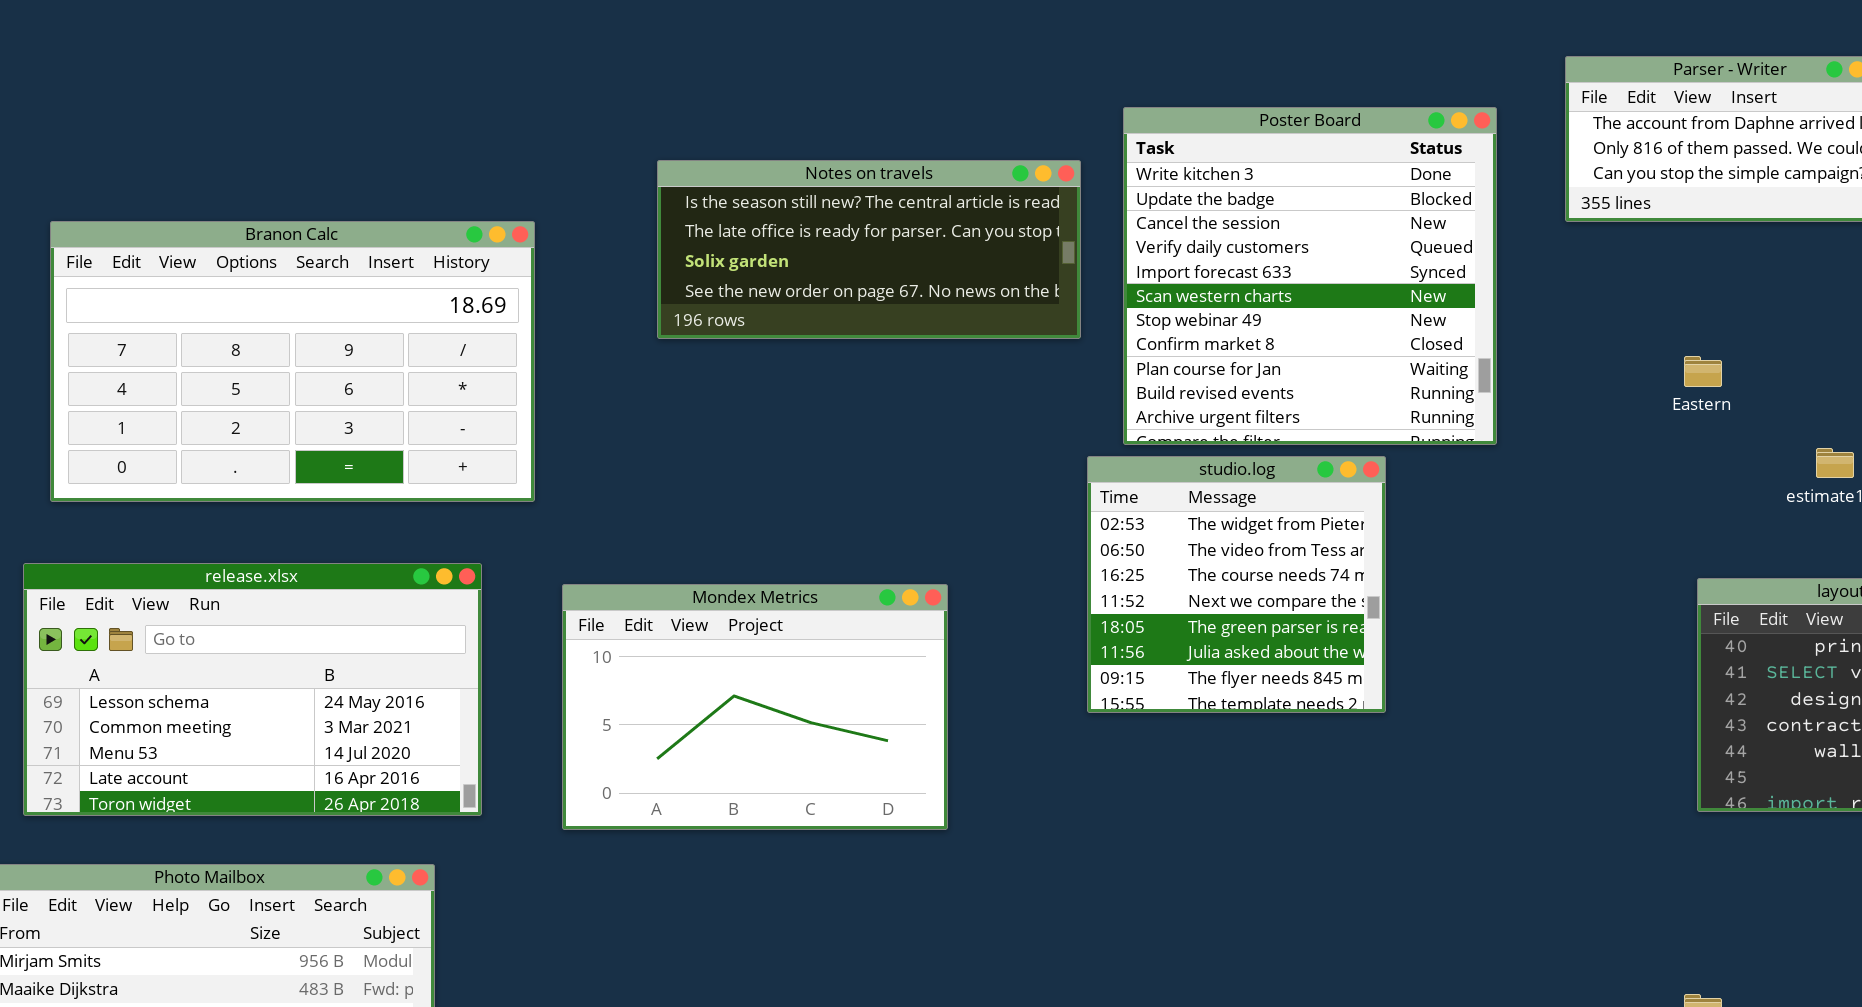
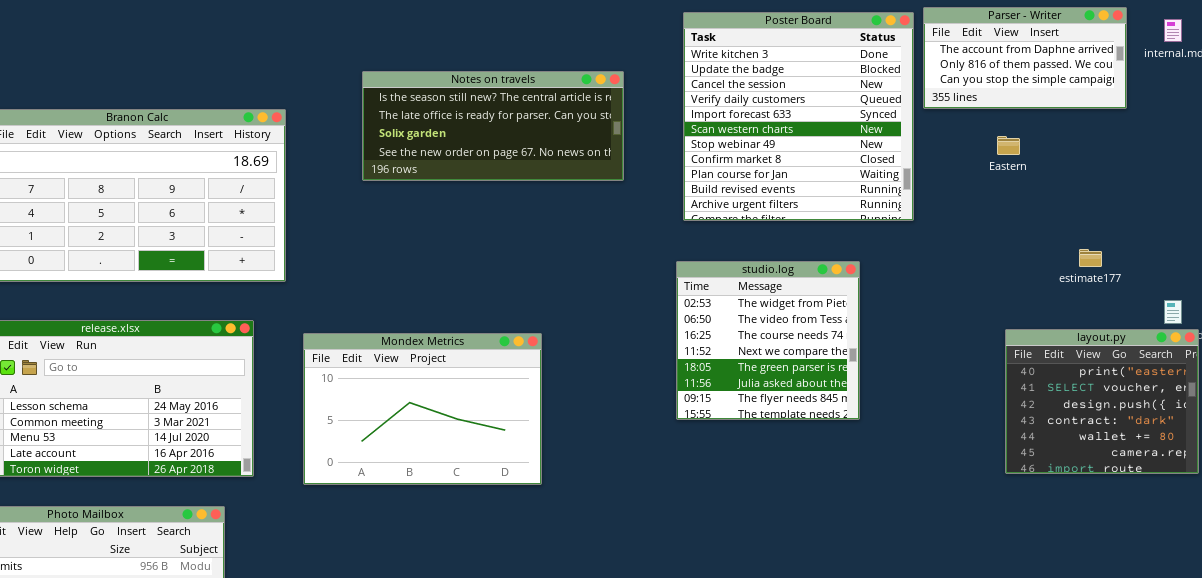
Poster Board: [1123,107,1497,445] -> [683,12,914,221], moved
Eastern: [1684,356,1722,387] -> [997,136,1020,155], moved
studio.log: [1087,456,1386,713] -> [676,261,860,420], moved

